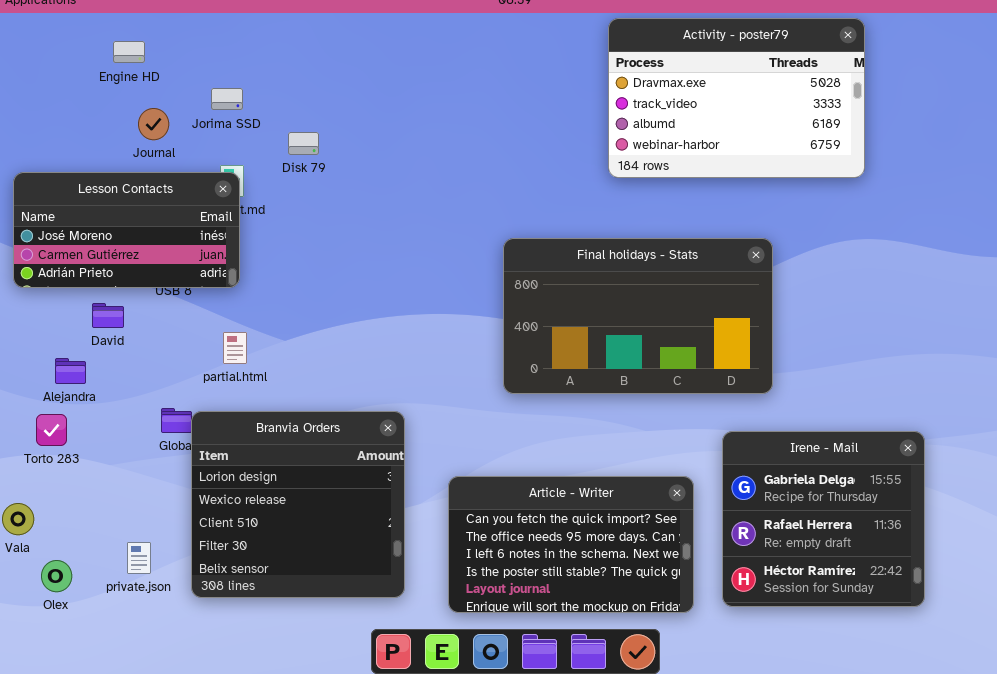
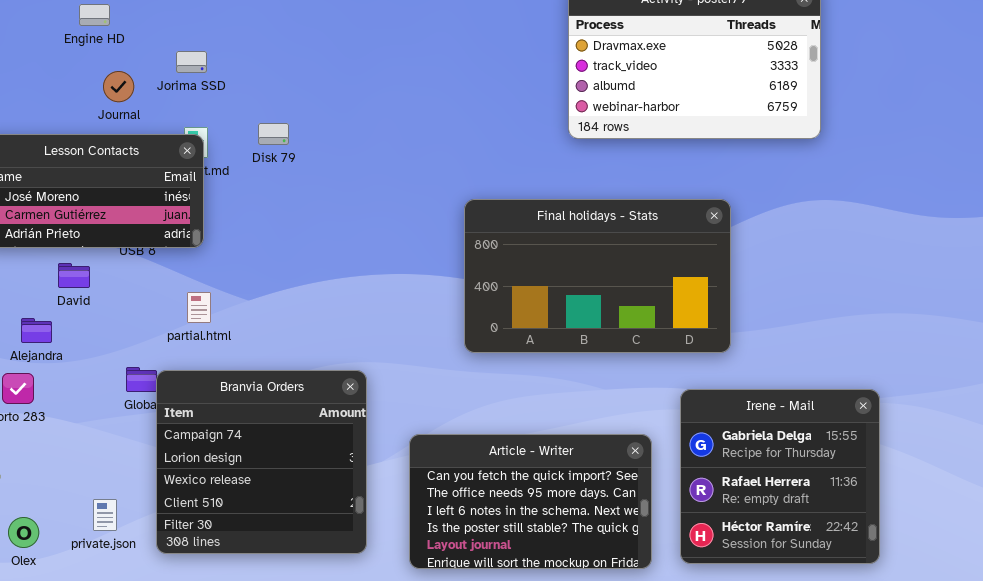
Disk 79: [288,132,319,155] -> [258,123,289,145], moved
Branvia Orders: [191,411,405,598] -> [156,370,367,554], scrolled up 1 row

